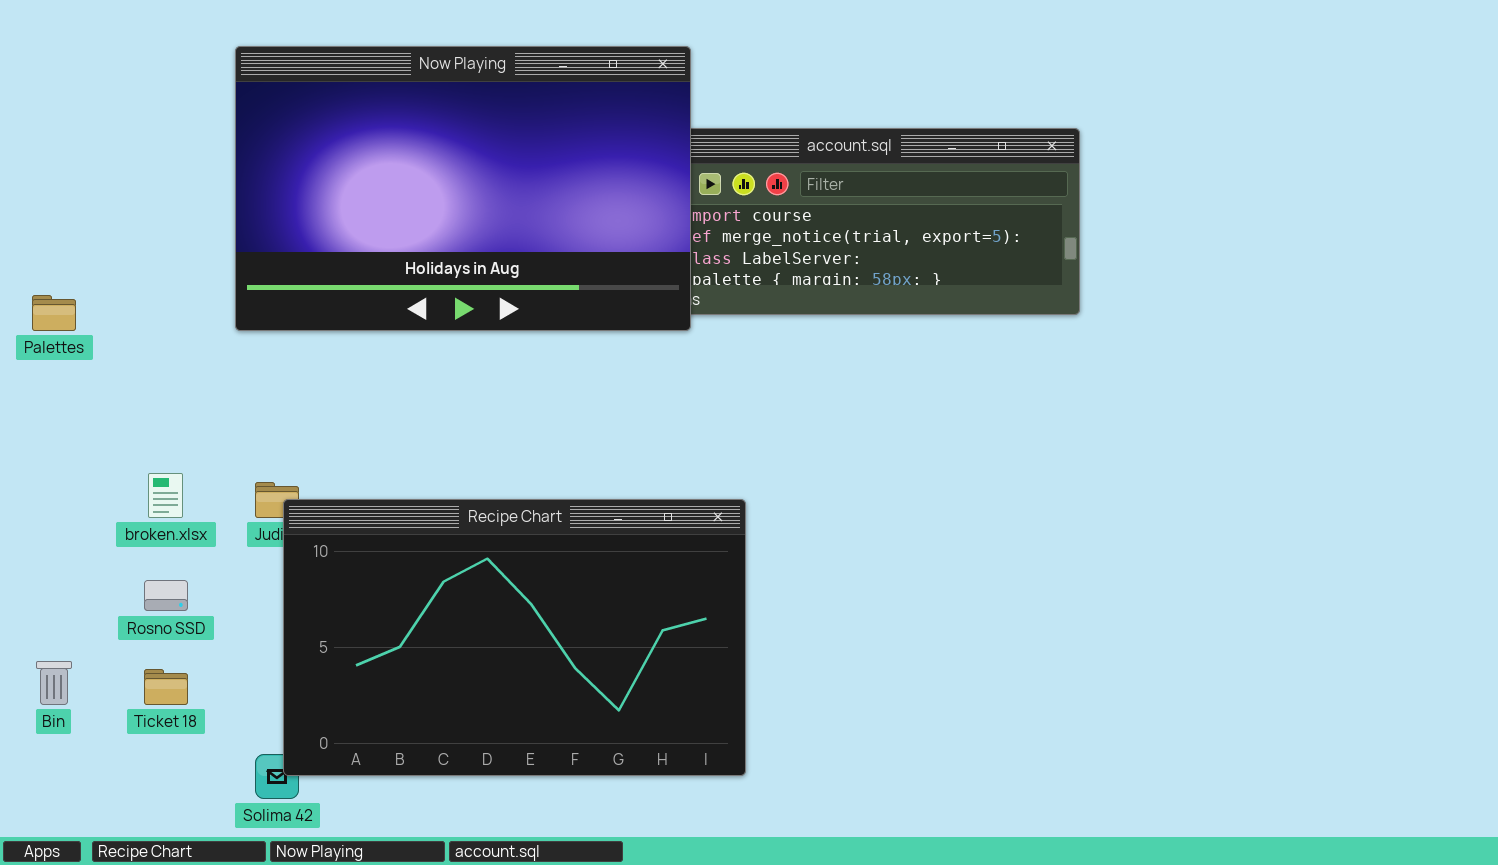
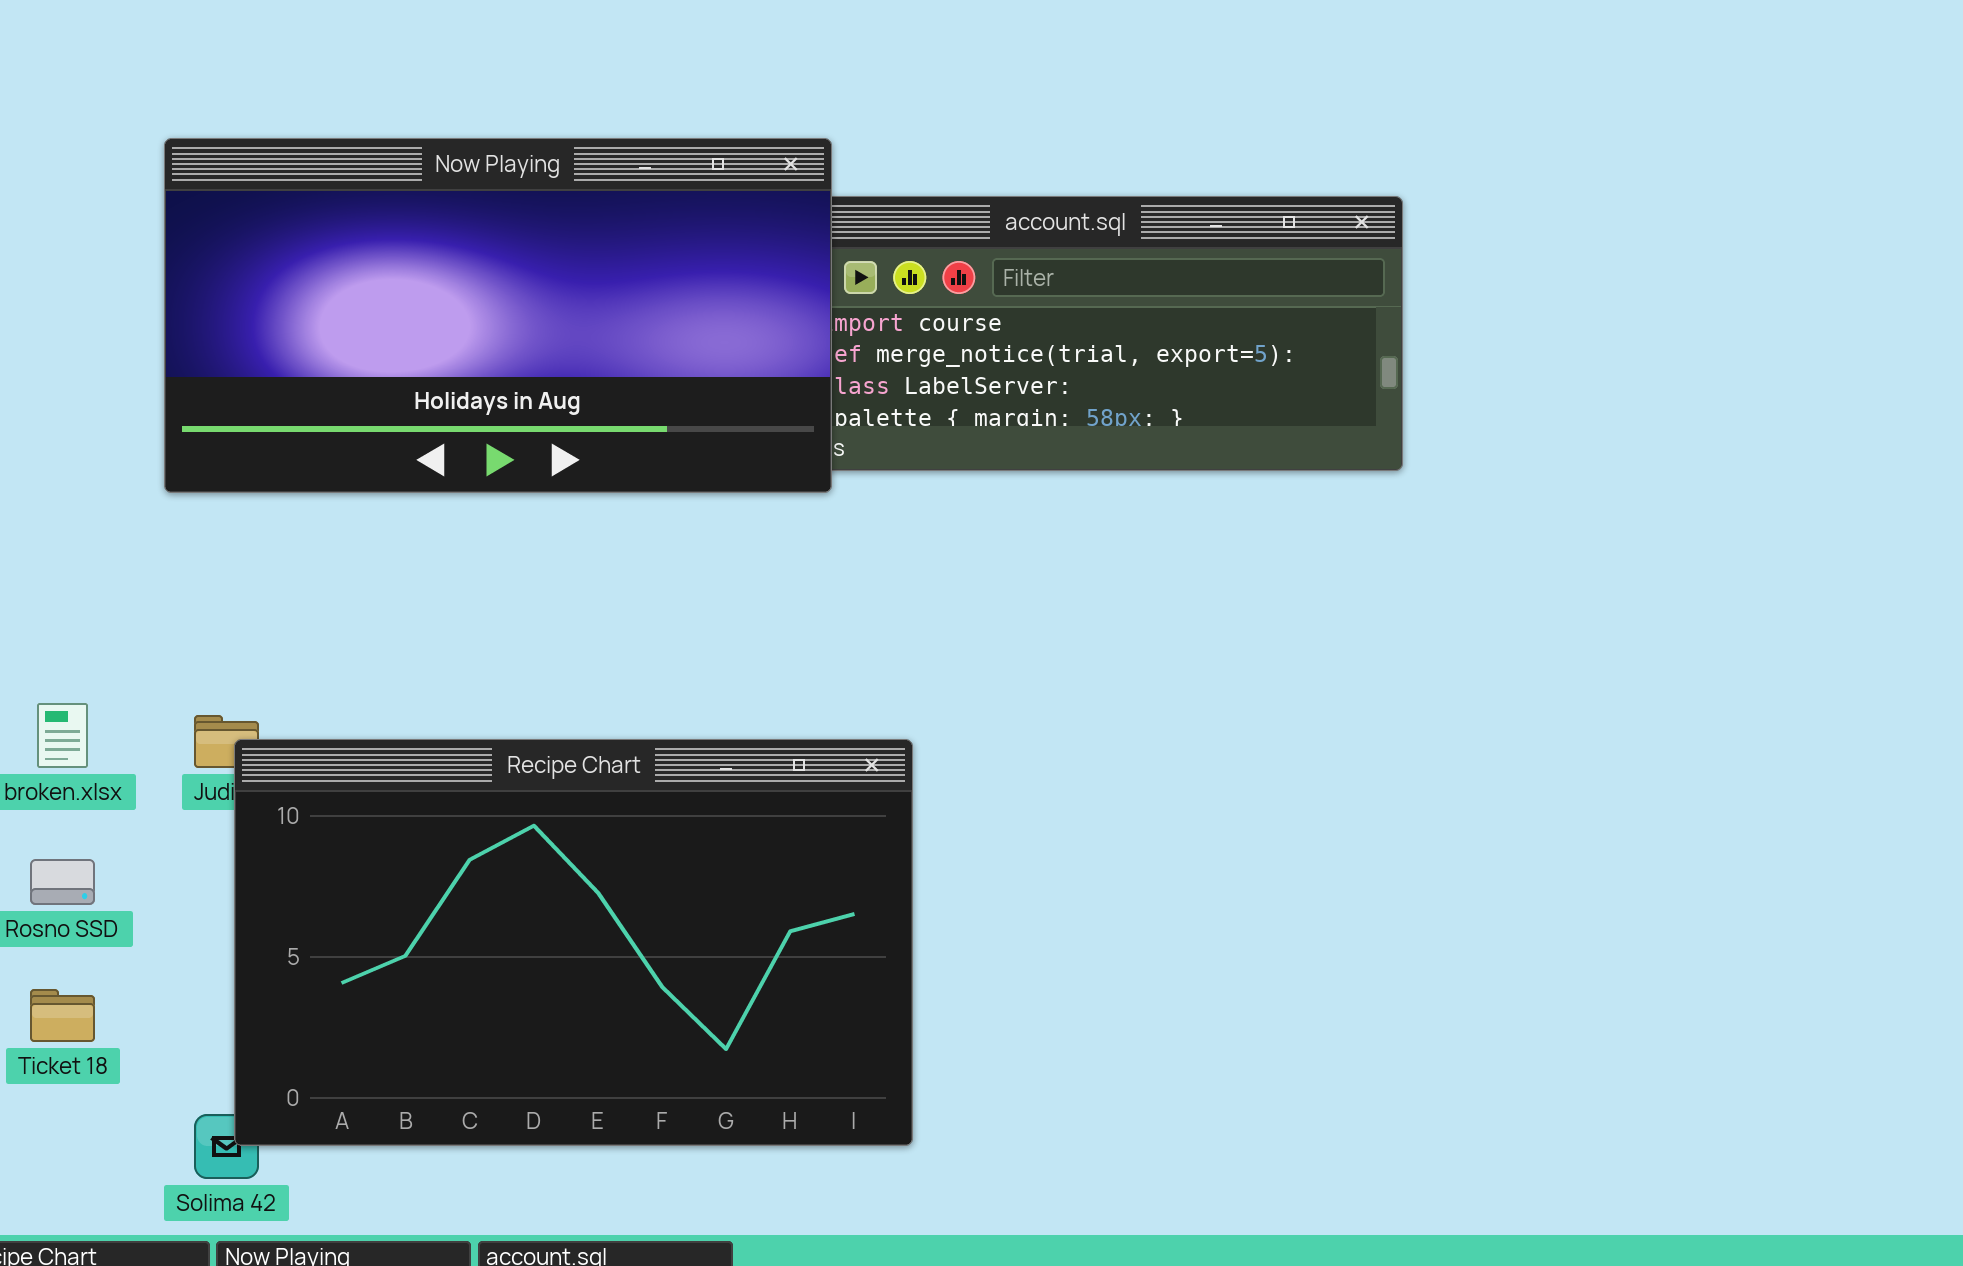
Now Playing: [235,46,691,331] -> [164,138,832,493], resized

